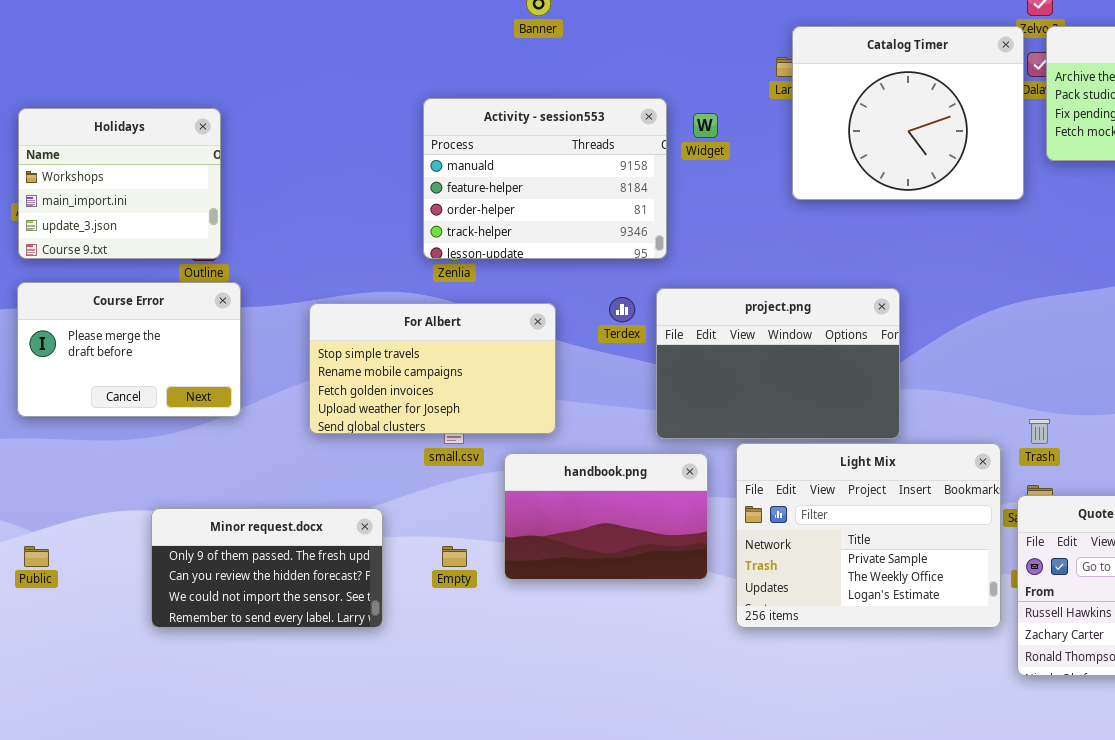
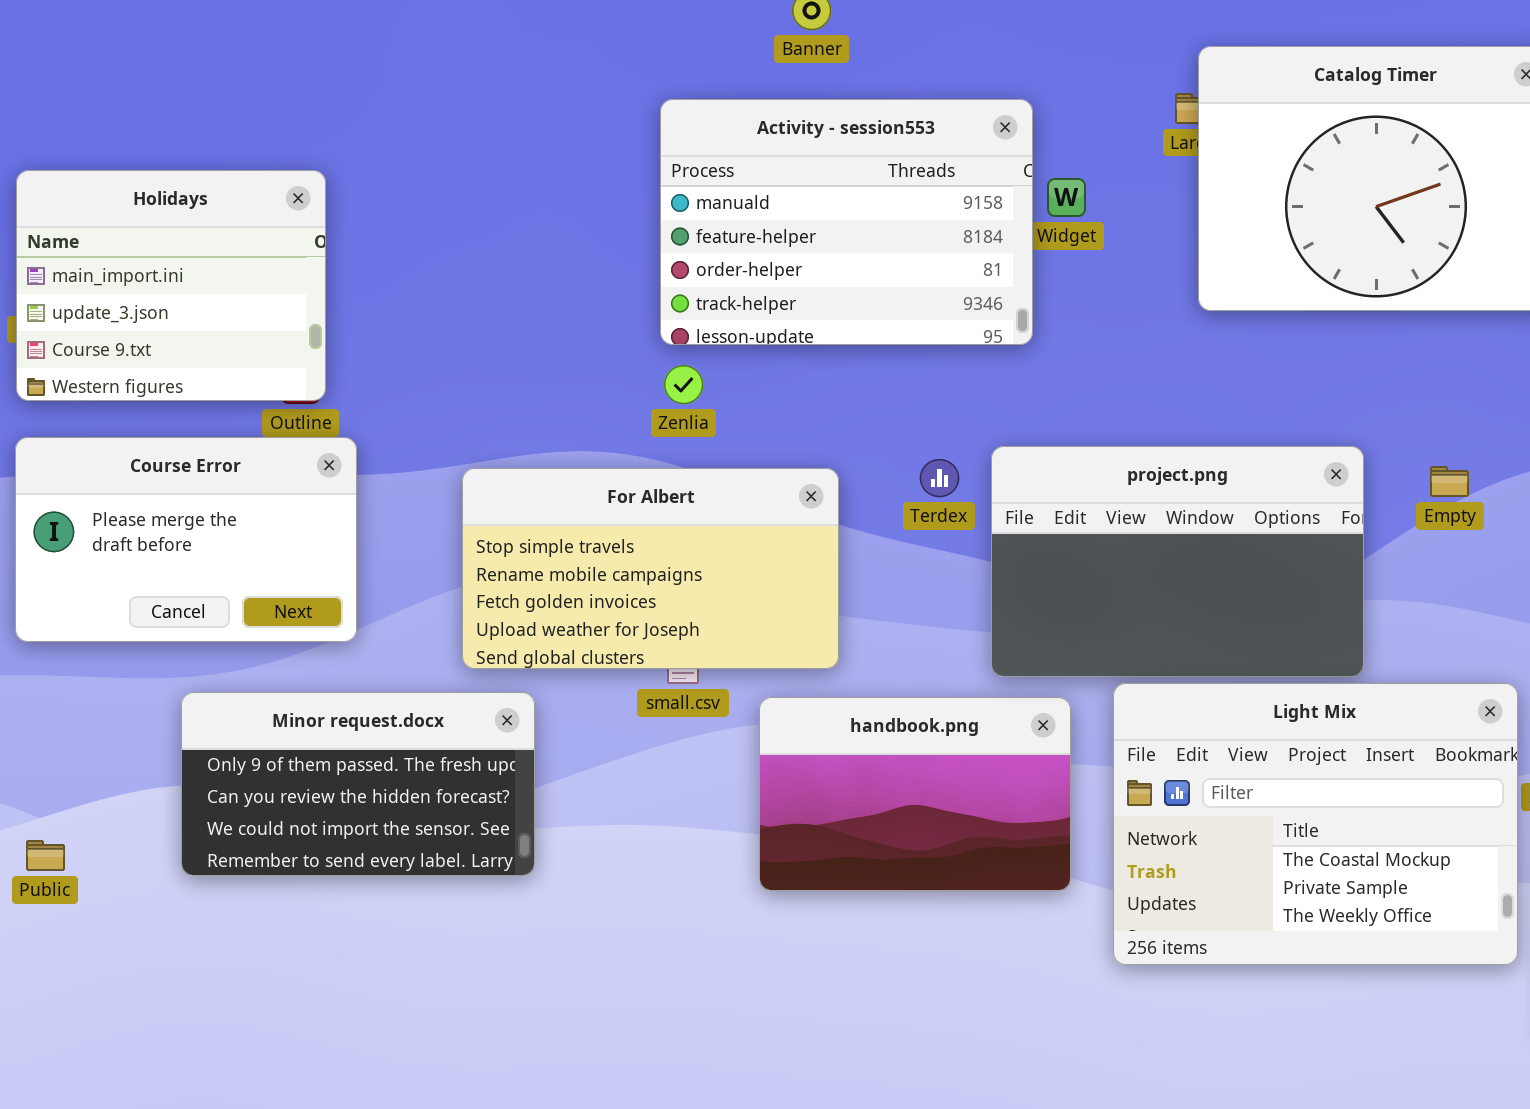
Activity - session553: [423,98,667,259] -> [660,99,1033,345], moved
Holidays: [18,108,221,259] -> [16,170,326,401], scrolled down 1 row
Light Mix: [736,443,1001,628] -> [1113,683,1518,965], scrolled up 1 row
Minor request.docx: [151,508,383,628] -> [181,692,535,876], moved
Empty: [442,546,467,567] -> [1430,466,1469,497], moved

